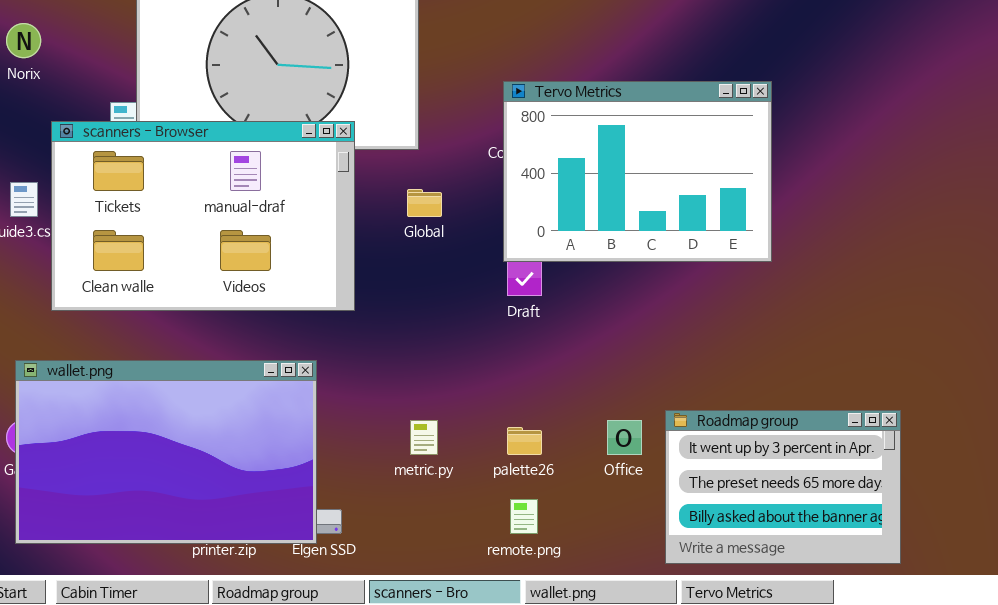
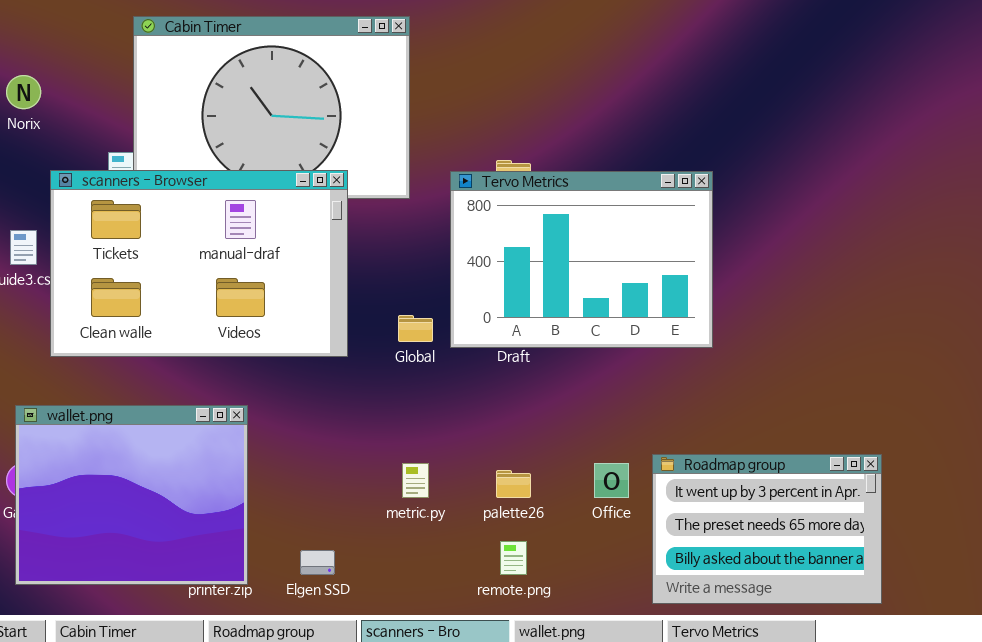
Tervo Metrics: [503,81,772,262] -> [450,171,713,348], moved
Global: [407,189,442,217] -> [398,315,433,342], moved
wallet.png: [15,360,317,544] -> [15,405,248,585], resized

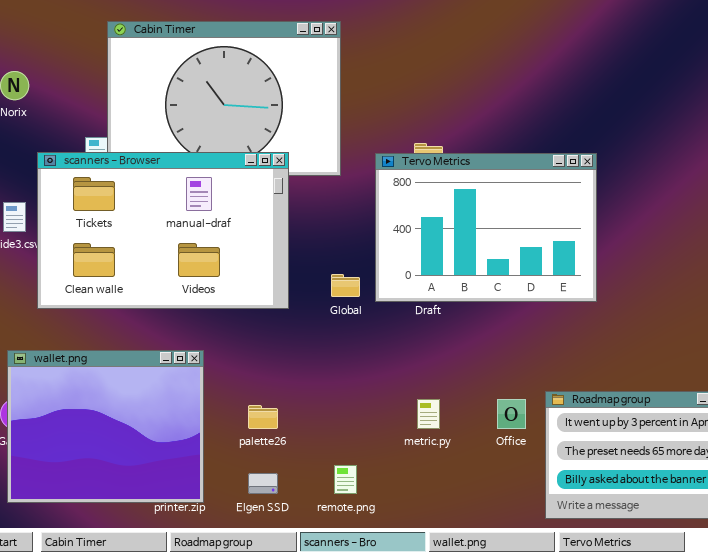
metric.py: [402,463,429,498] -> [417,399,440,429], moved
palette26: [496,470,531,498] -> [248,405,278,429], moved
remote.png: [500,541,527,575] -> [334,465,357,494], moved

